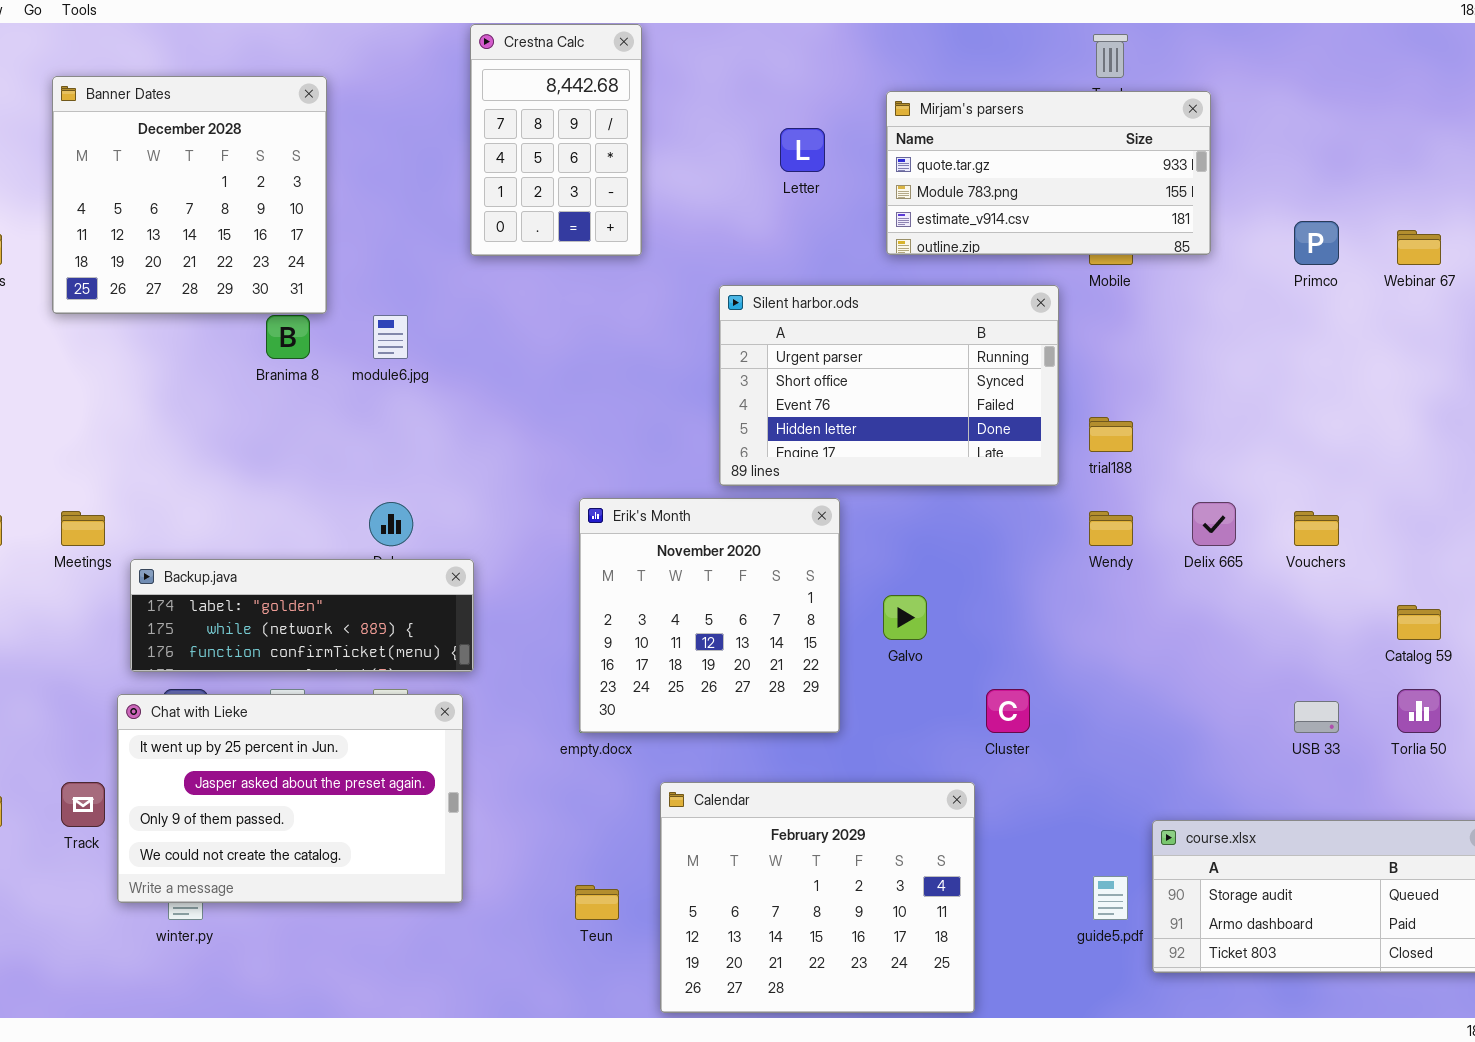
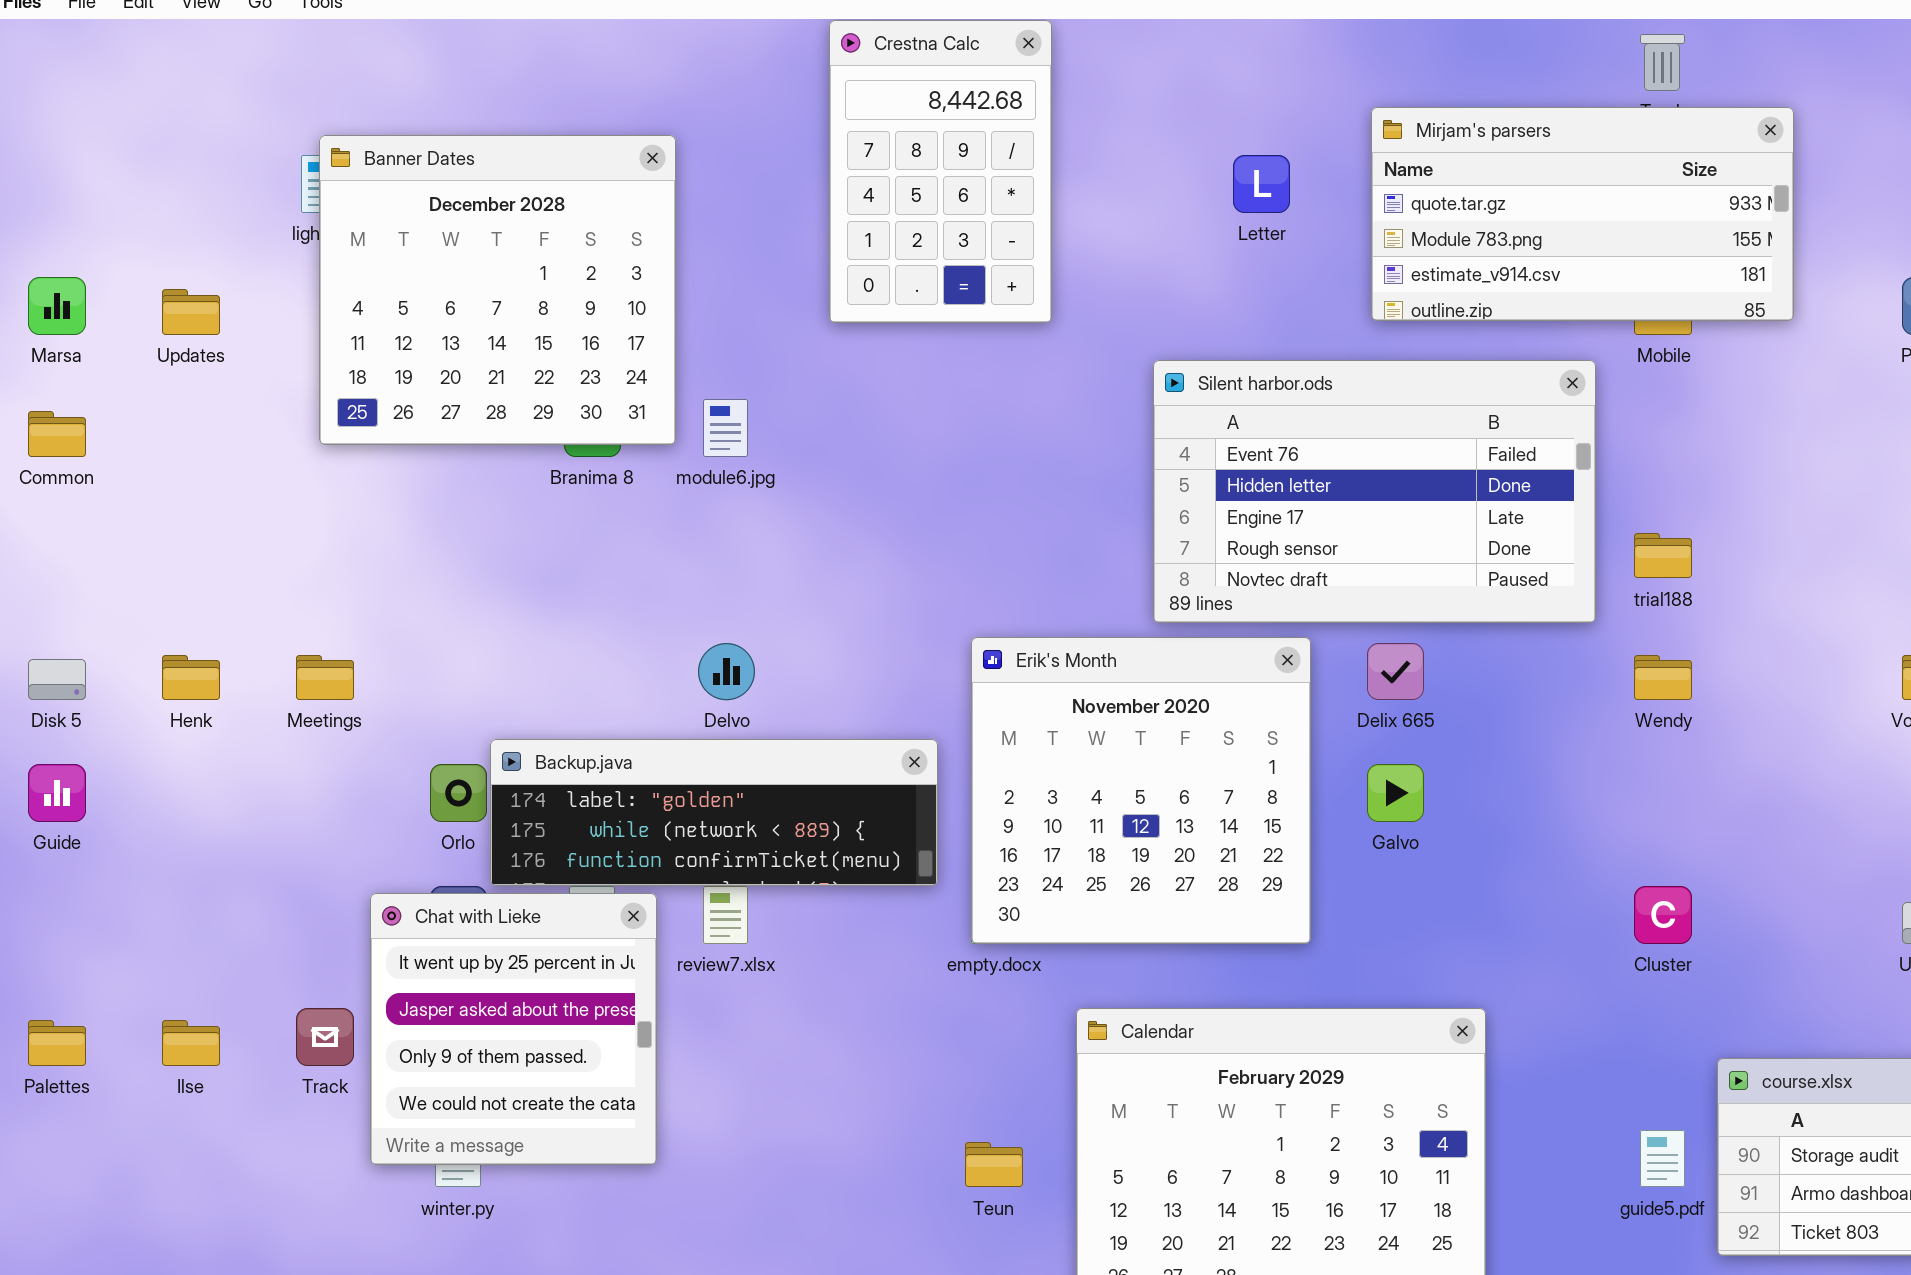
Banner Dates: [52,76,327,314] -> [319,135,676,445], moved
Silent harbor.ods: [719,285,1059,486] -> [1153,360,1596,623], scrolled down 2 rows
Delix 665: [1192,502,1236,546] -> [1367,643,1424,700], moved
Backup.java: [130,559,474,672] -> [490,739,938,886], moved
Cluster: [986,689,1030,733] -> [1634,886,1692,944], moved
Chat with Lieke: [117,694,463,903] -> [370,893,657,1165], resized

